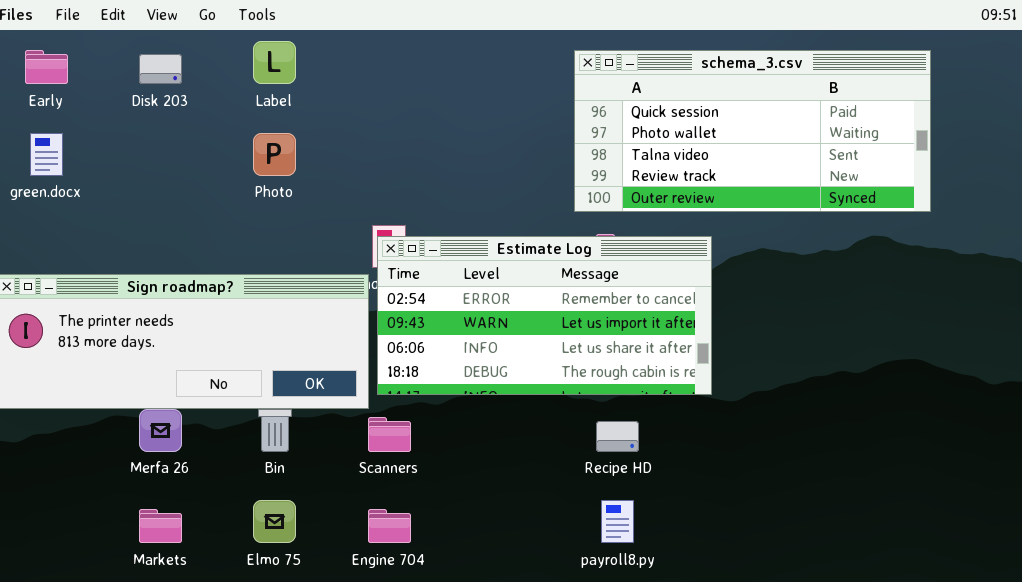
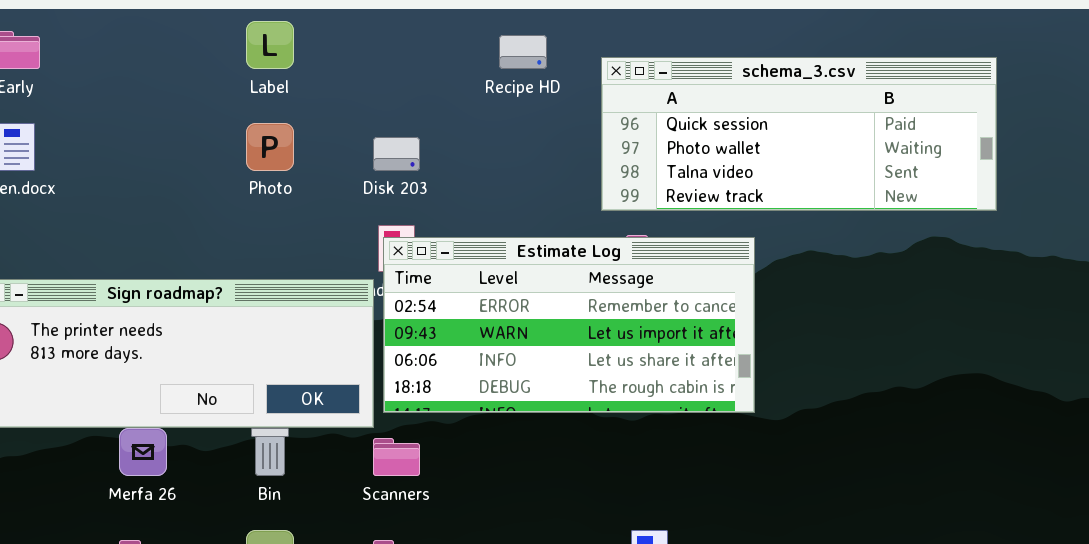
schema_3.csv: [574,50,931,212] -> [601,57,997,211], resized
Disk 203: [139,54,182,84] -> [373,137,420,171], moved
Recipe HD: [596,421,639,452] -> [499,35,547,69], moved

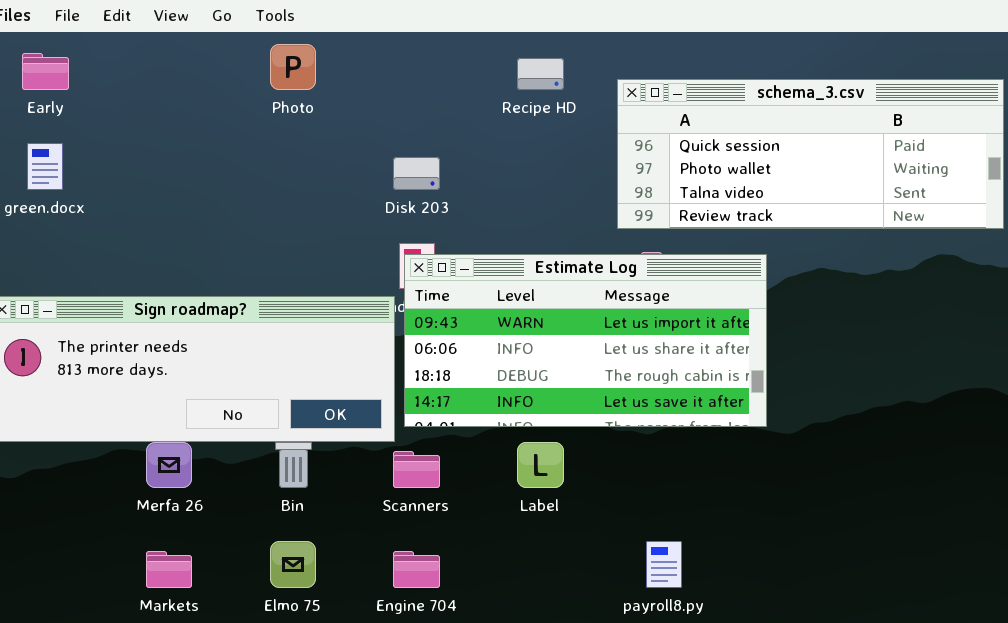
Label: [246,21,294,69] -> [517,442,564,488], moved
Photo: [246,123,294,171] -> [270,44,316,90], moved
Estimate Log: [383,237,755,413] -> [404,254,767,427], scrolled down 1 row

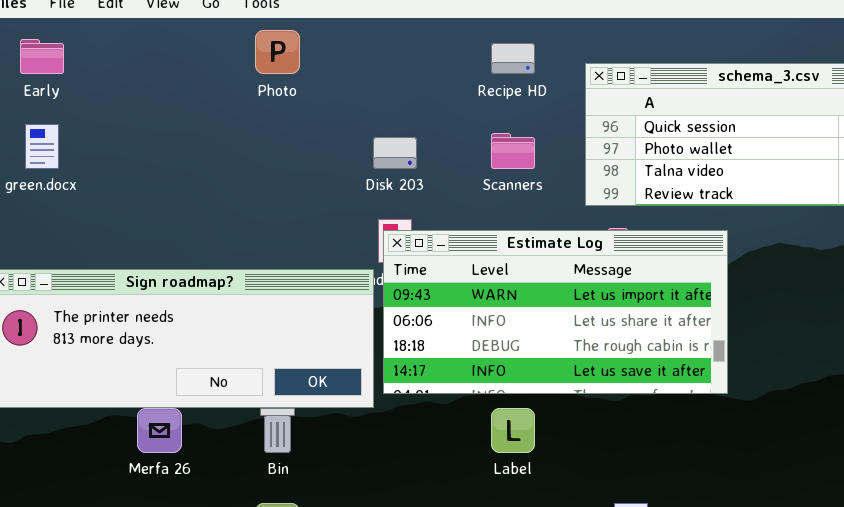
Scanners: [393,451,440,488] -> [491,133,535,169], moved

